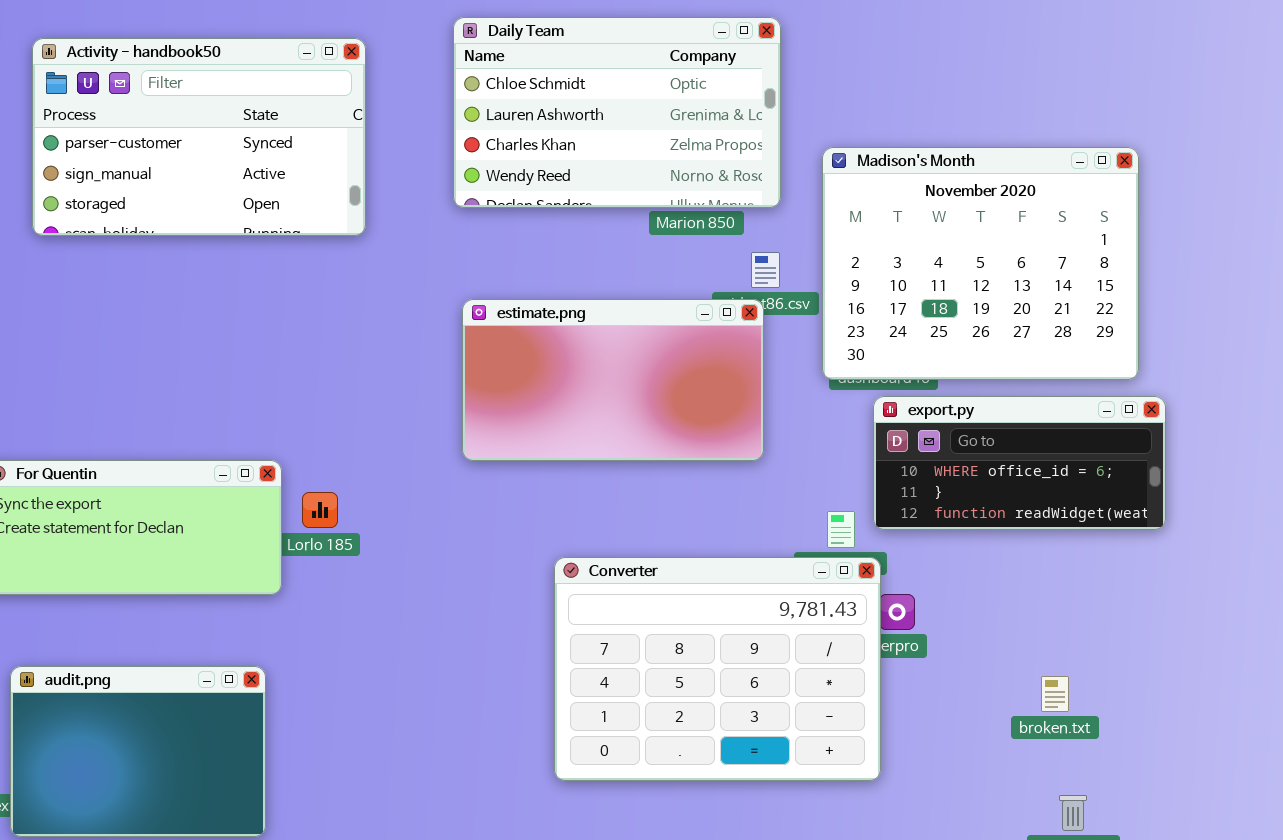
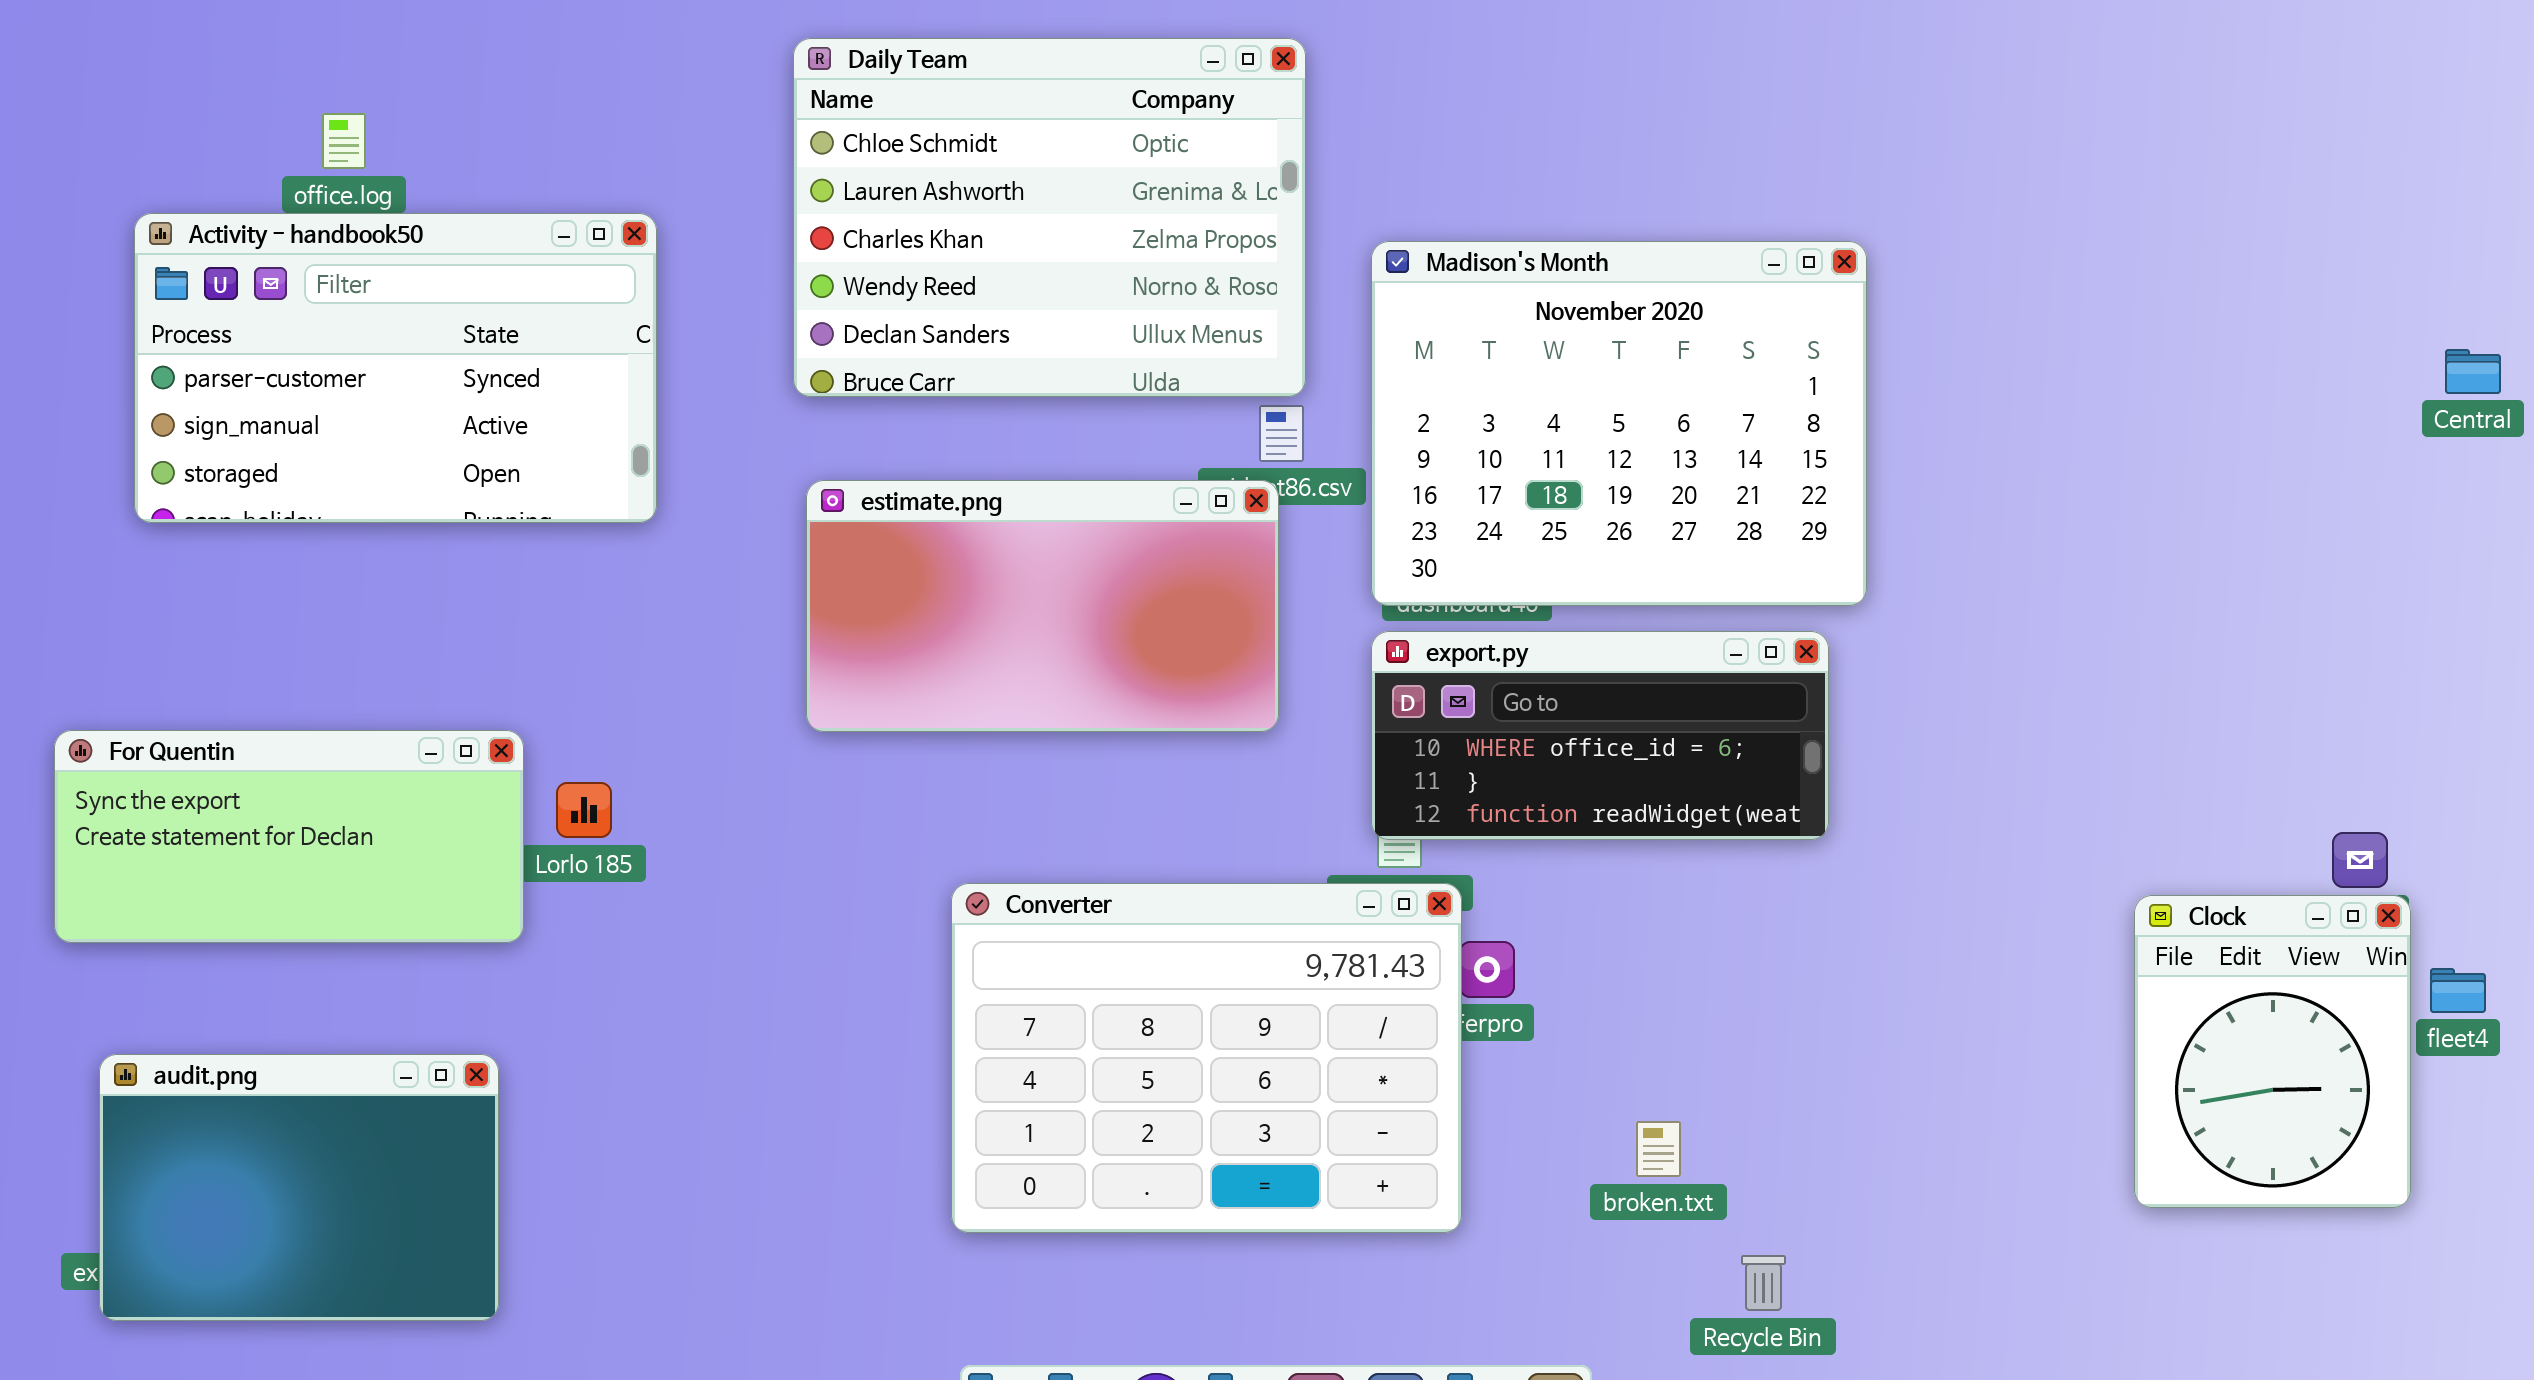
Daily Team: [453,17,781,208] -> [793,38,1306,397], resized
Activity - handbook50: [32,38,366,236] -> [134,213,657,523], moved
export.py: [873,396,1166,530] -> [1371,631,1829,840], moved
broken.txt: [1041,676,1069,712] -> [1636,1121,1681,1177], moved

